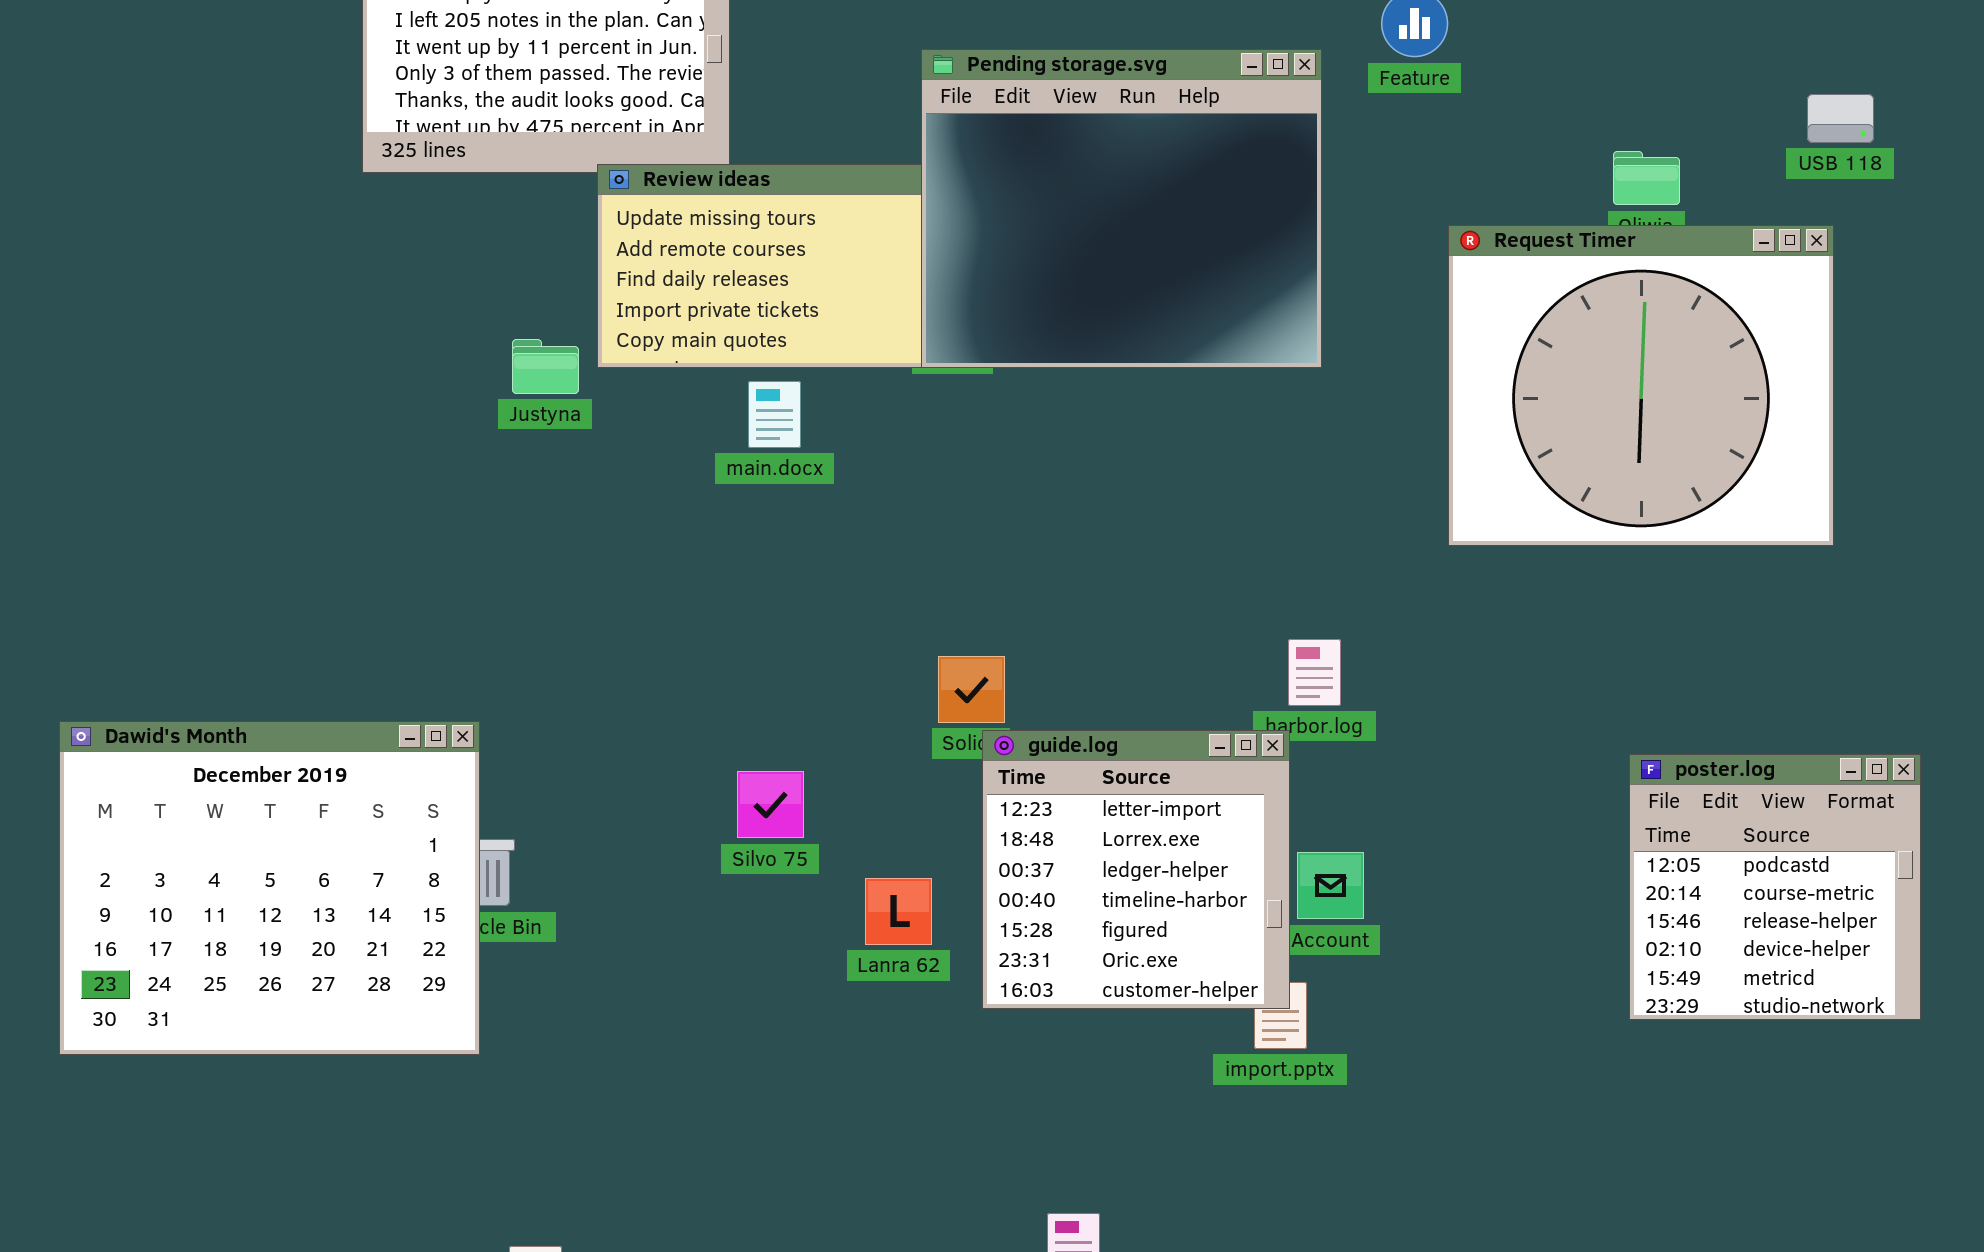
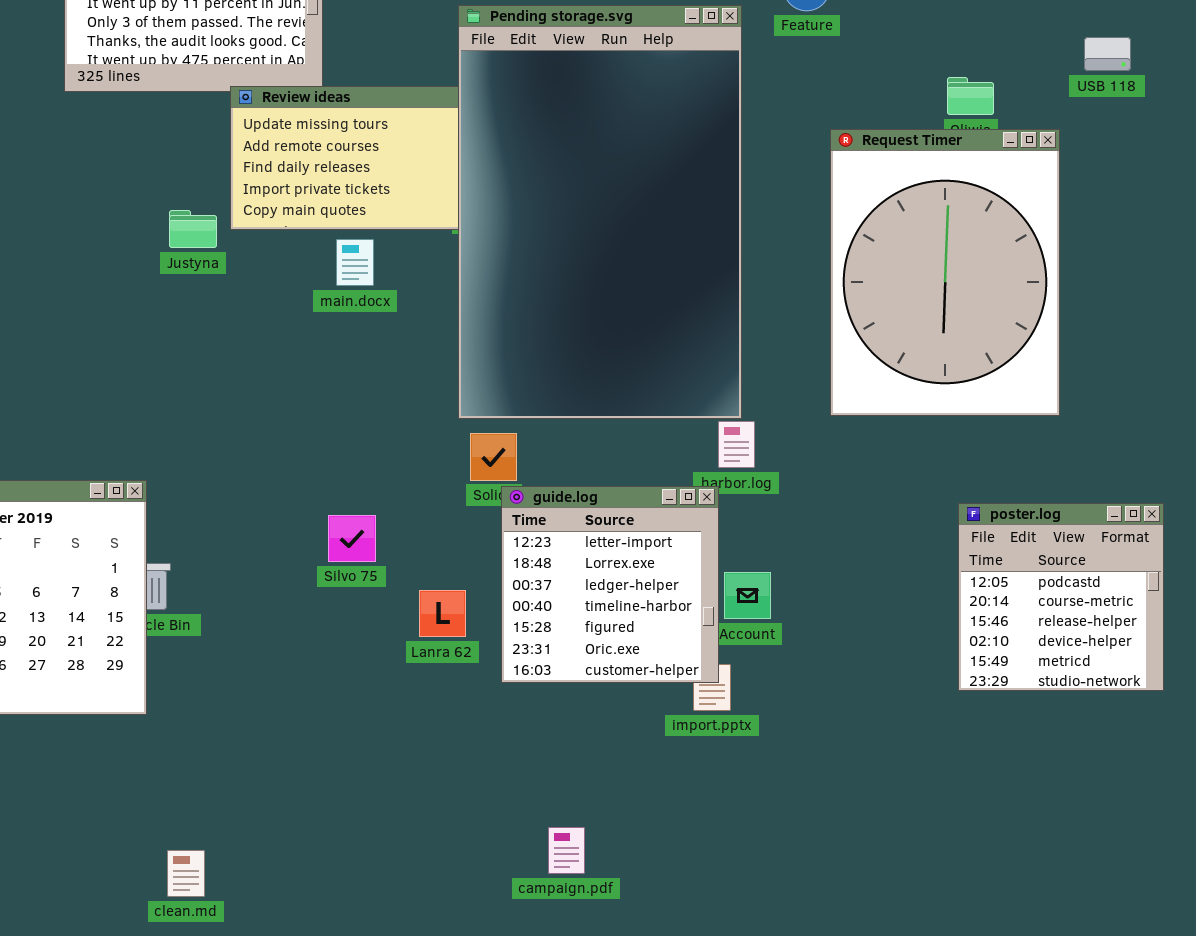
Pending storage.svg: [921,49,1322,368] -> [458,5,742,419], resized
Request Timer: [1448,225,1834,546] -> [830,129,1060,416], resized

